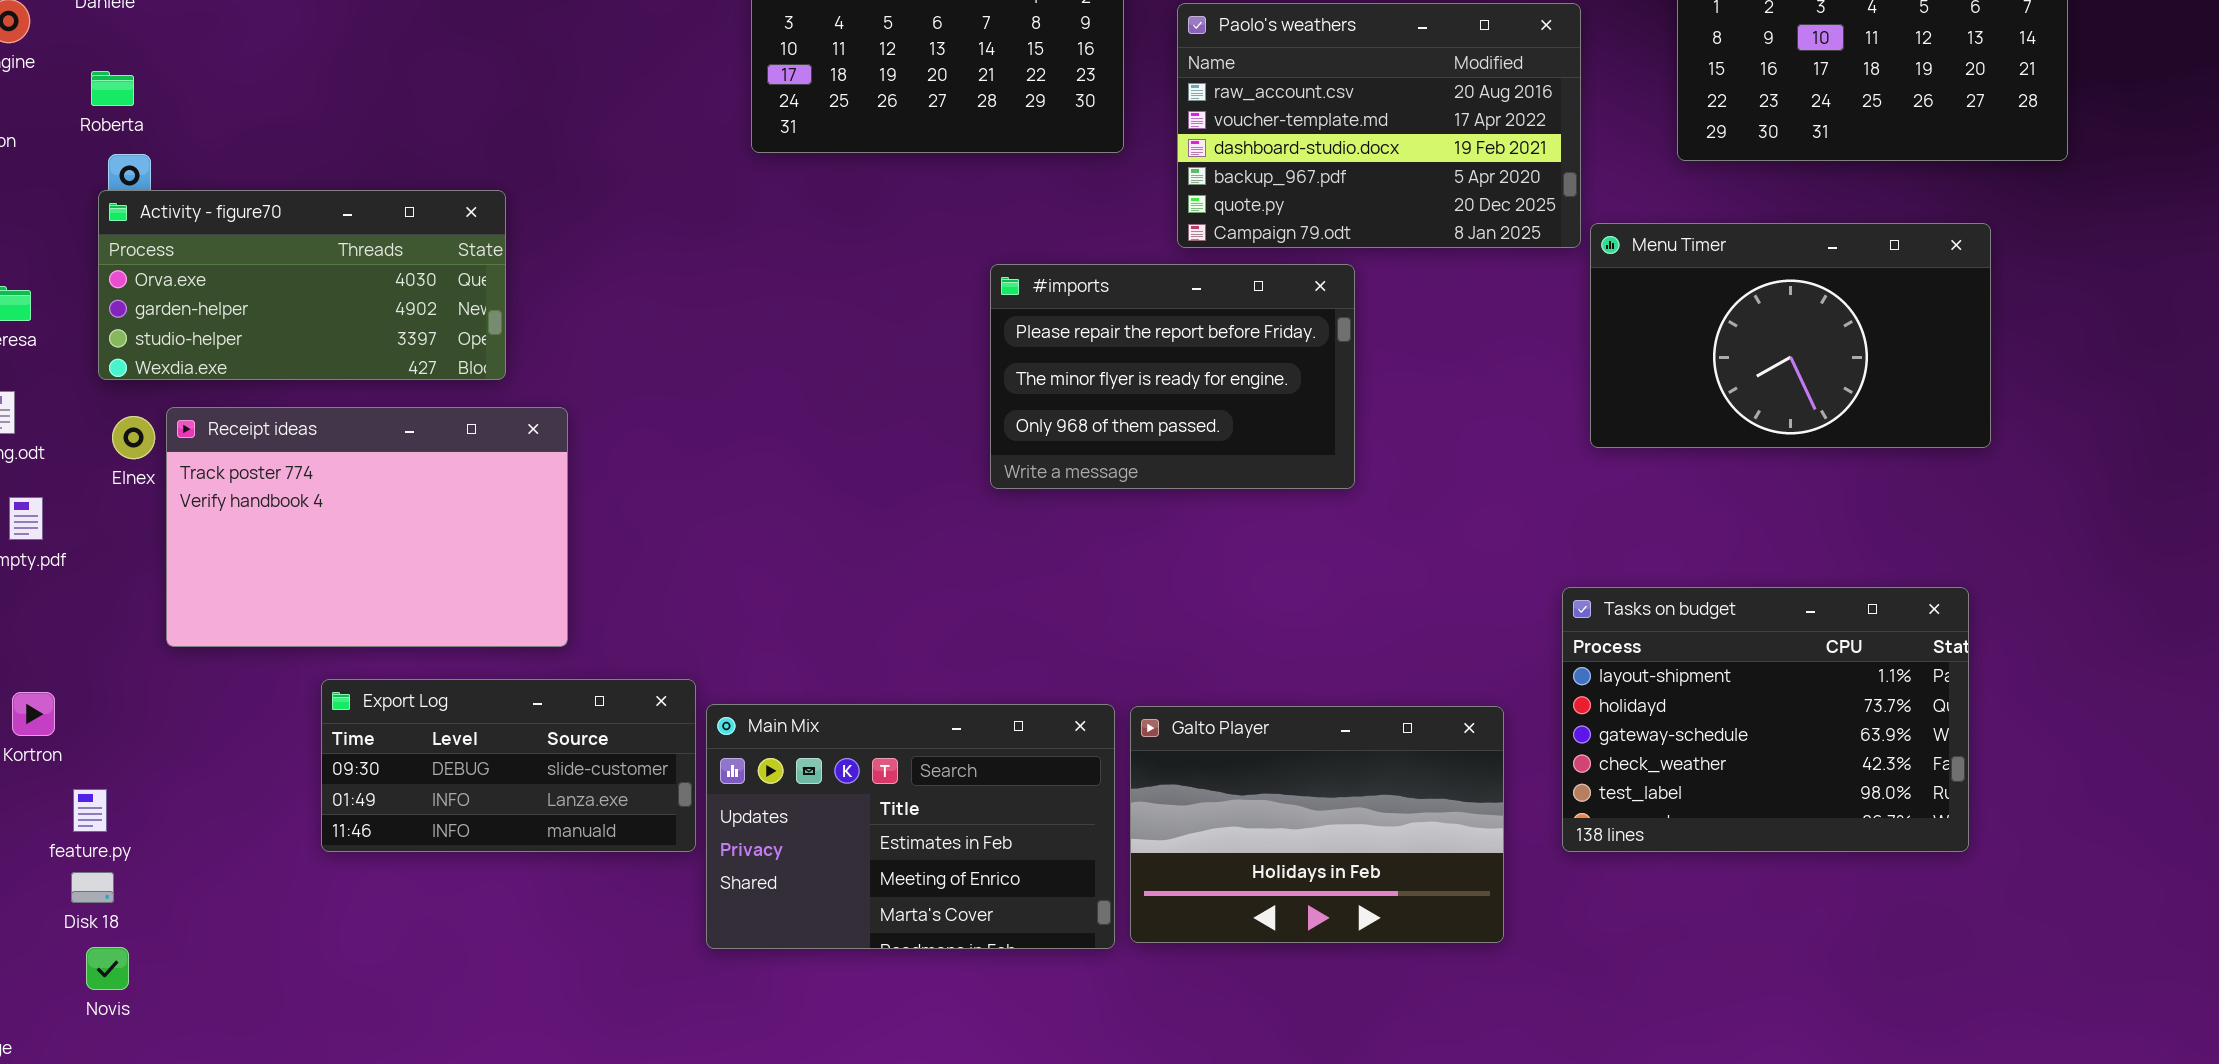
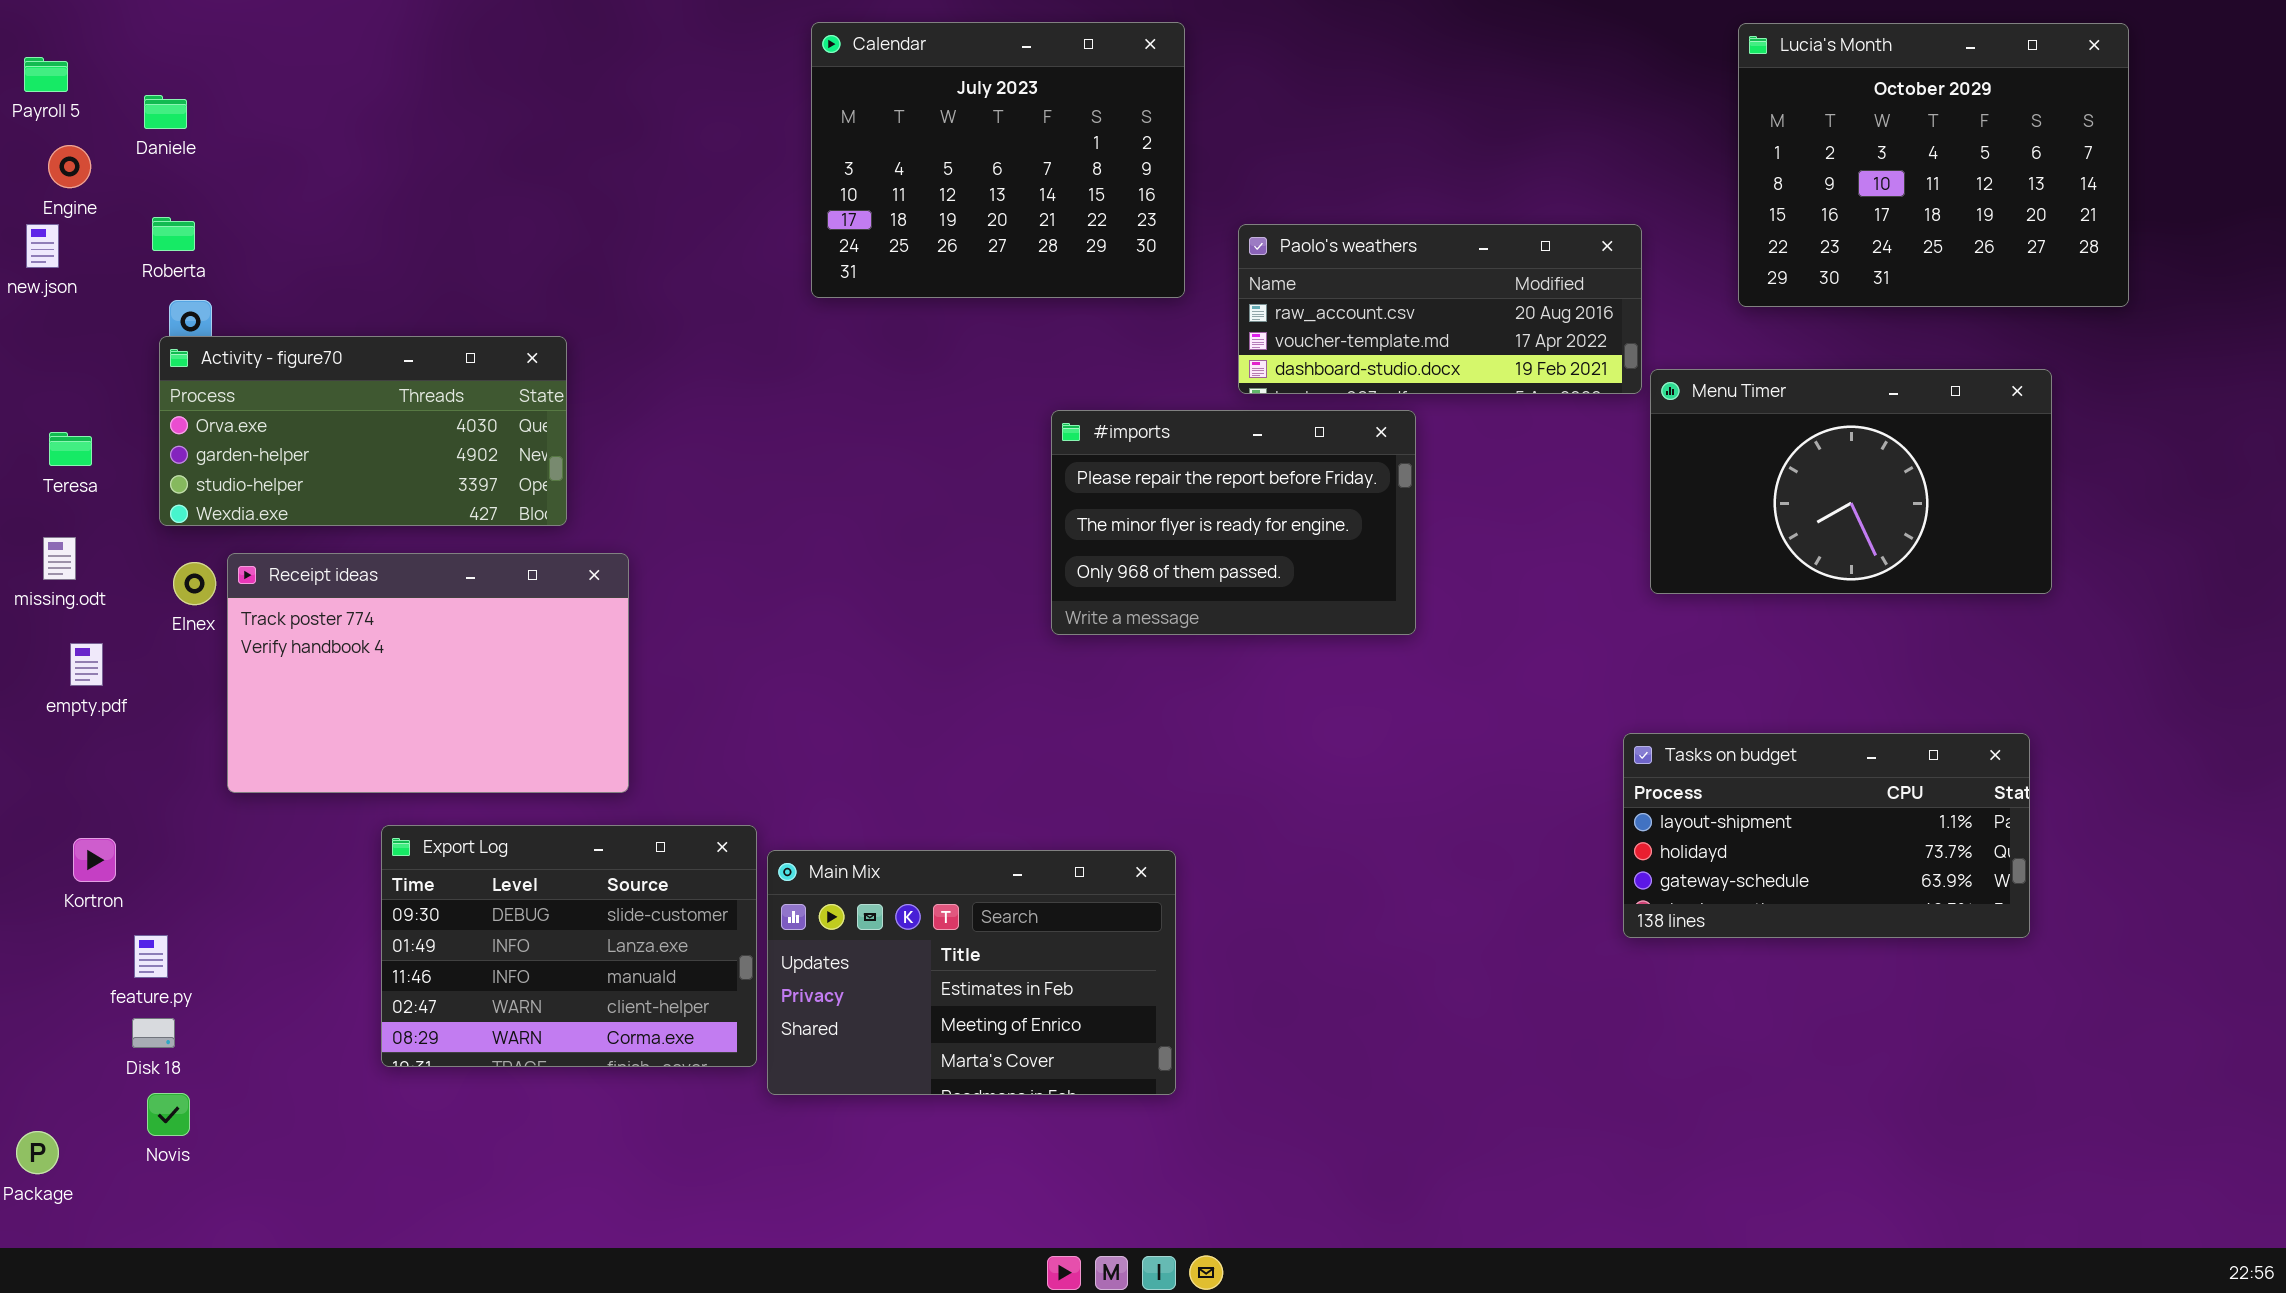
Paolo's weathers: [1177,3,1581,248] -> [1238,224,1642,394], resized
Tasks on budget: [1562,587,1969,852] -> [1623,733,2030,938], resized
Export Log: [321,679,696,852] -> [381,825,757,1067], resized
Galto Player: [1130,706,1504,943] -> none, closed

